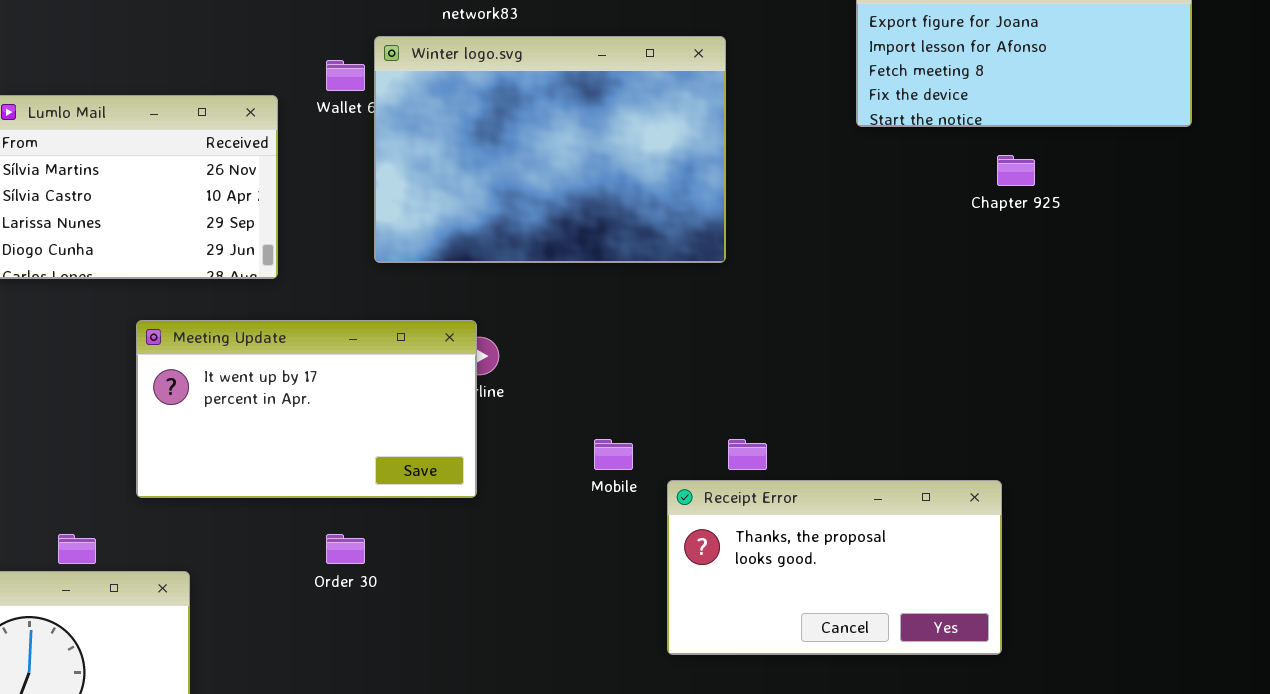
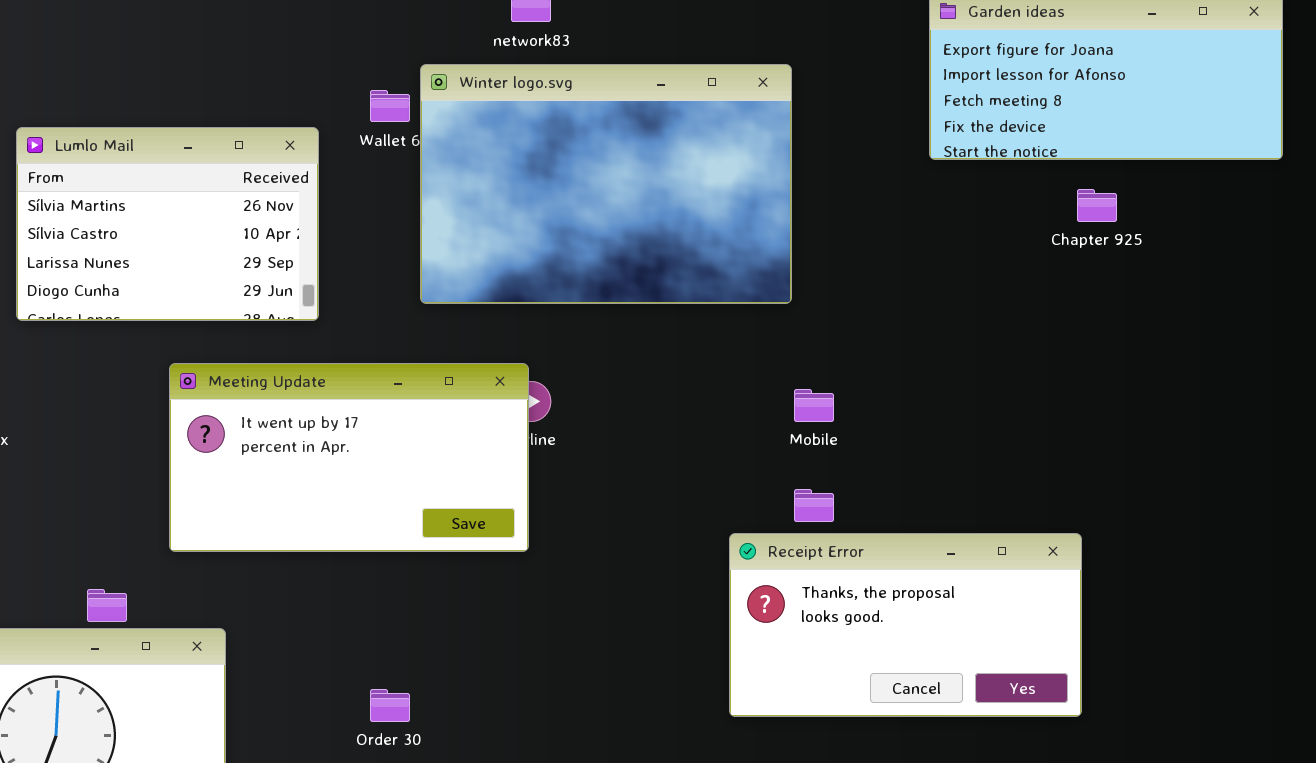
Mobile: [594,439,633,470] -> [794,389,834,422], moved
Order 30: [326,534,365,564] -> [370,689,410,722], moved

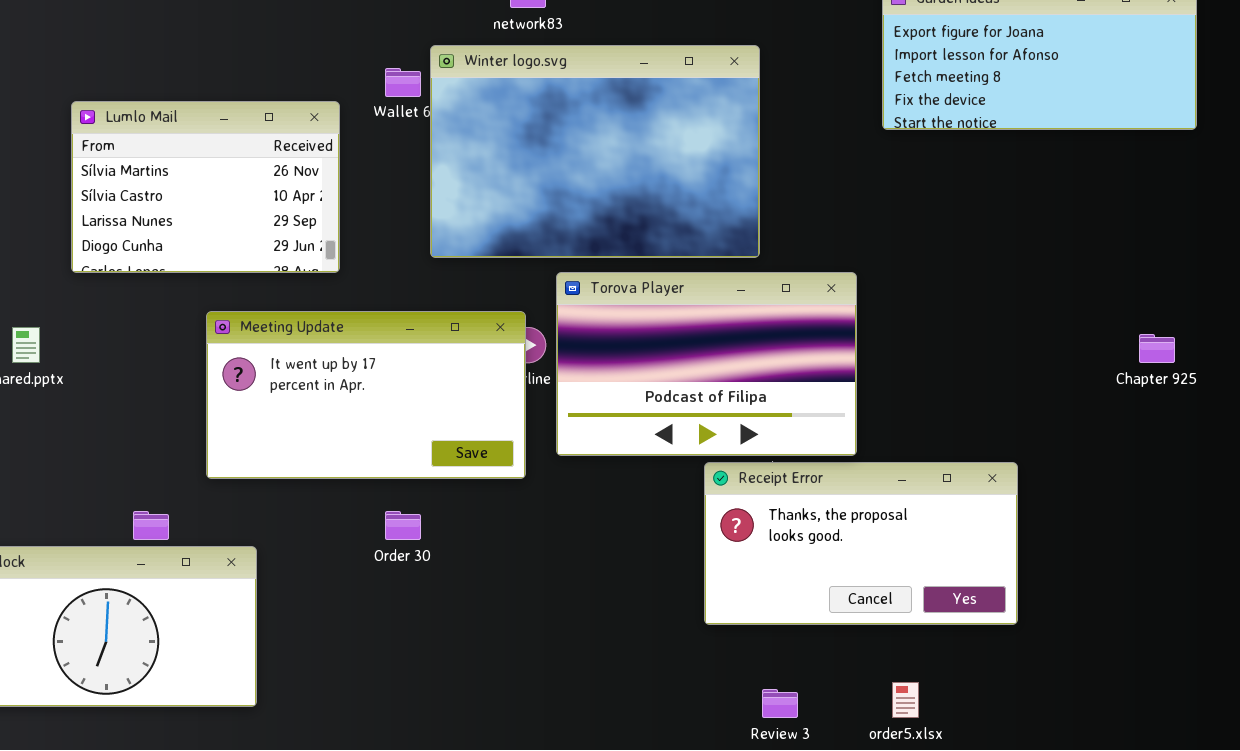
Chapter 925: [1077,189,1117,222] -> [1139,334,1175,363], moved
Torova Player: none -> [556,272,857,456], opened
Order 30: [370,689,410,722] -> [385,511,421,540], moved

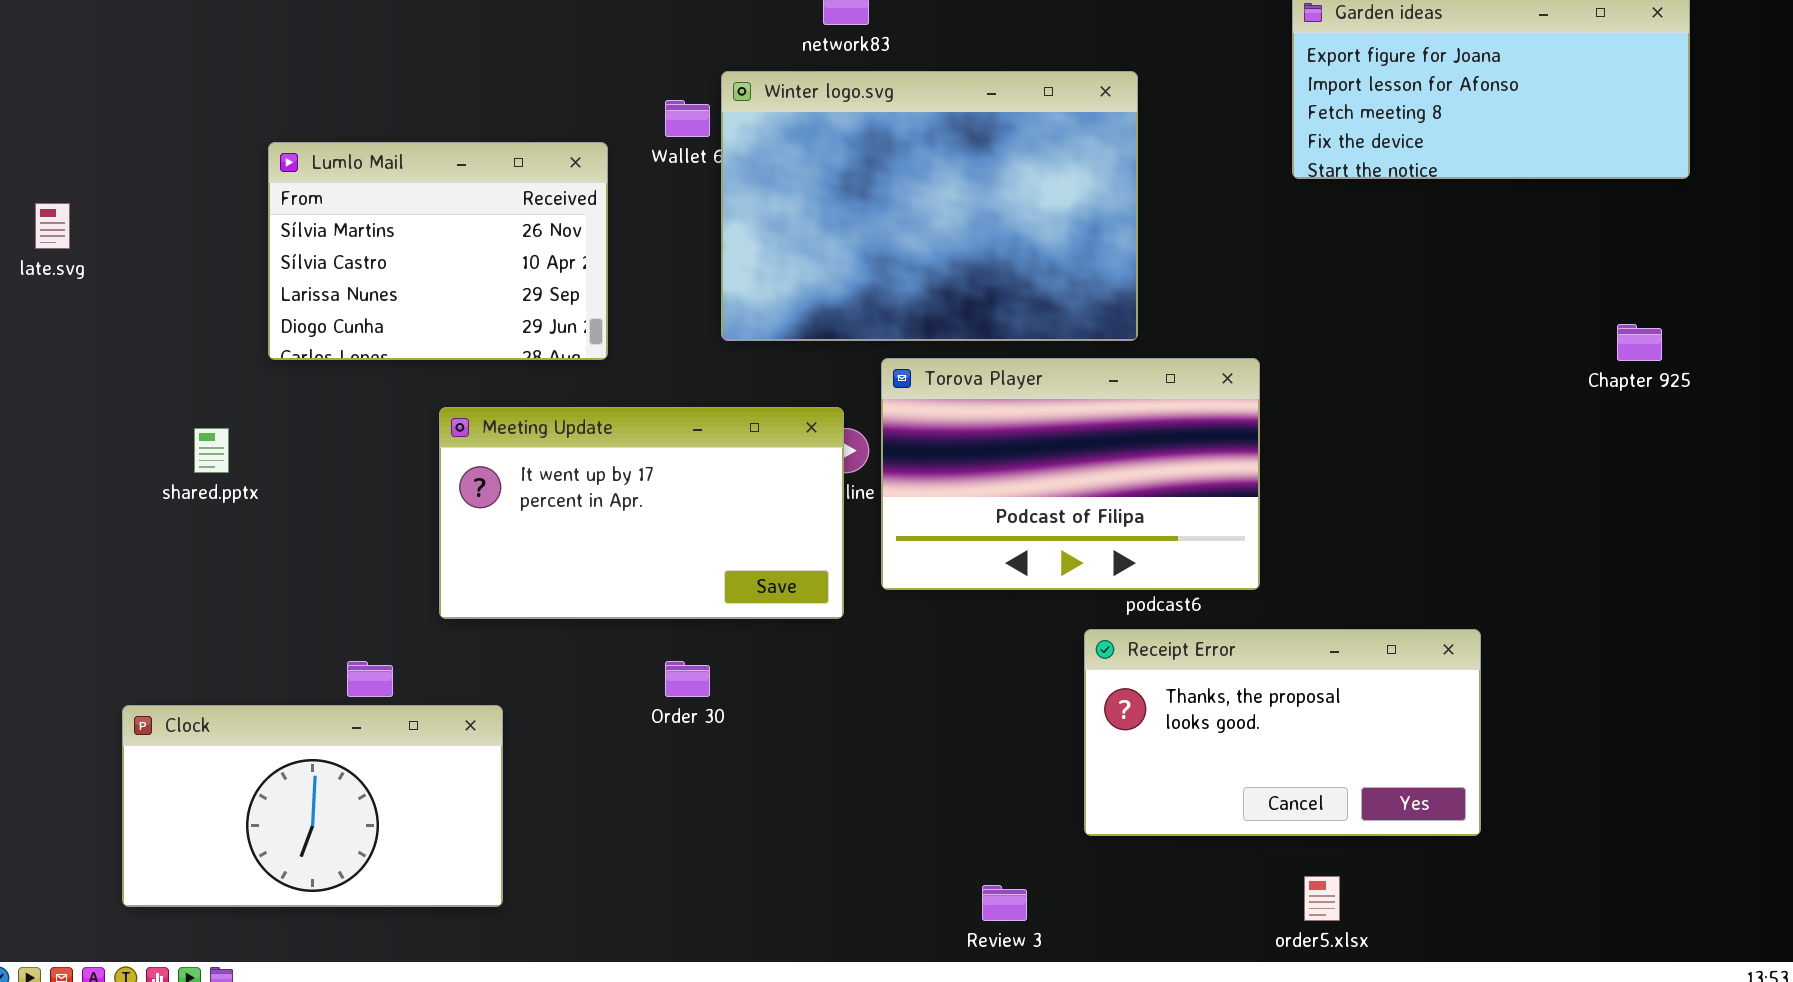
Chapter 925: [1139,334,1175,363] -> [1617,324,1662,361], moved
Receipt Error: [704,462,1018,625] -> [1084,629,1481,836], moved
Review 3: [762,689,798,718] -> [982,885,1027,921], moved

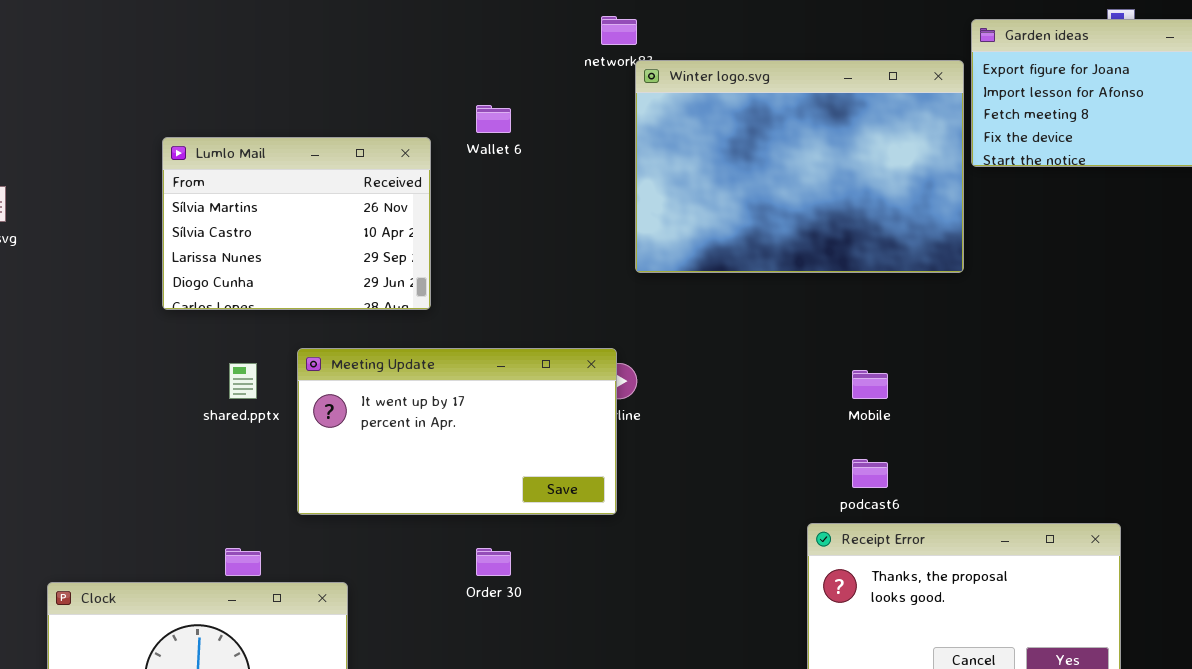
Winter logo.svg: [721,71,1138,341] -> [635,60,964,273], moved
Torova Player: [881,358,1260,590] -> none, closed
shared.pptx: [194,428,229,473] -> [229,363,257,399], moved

